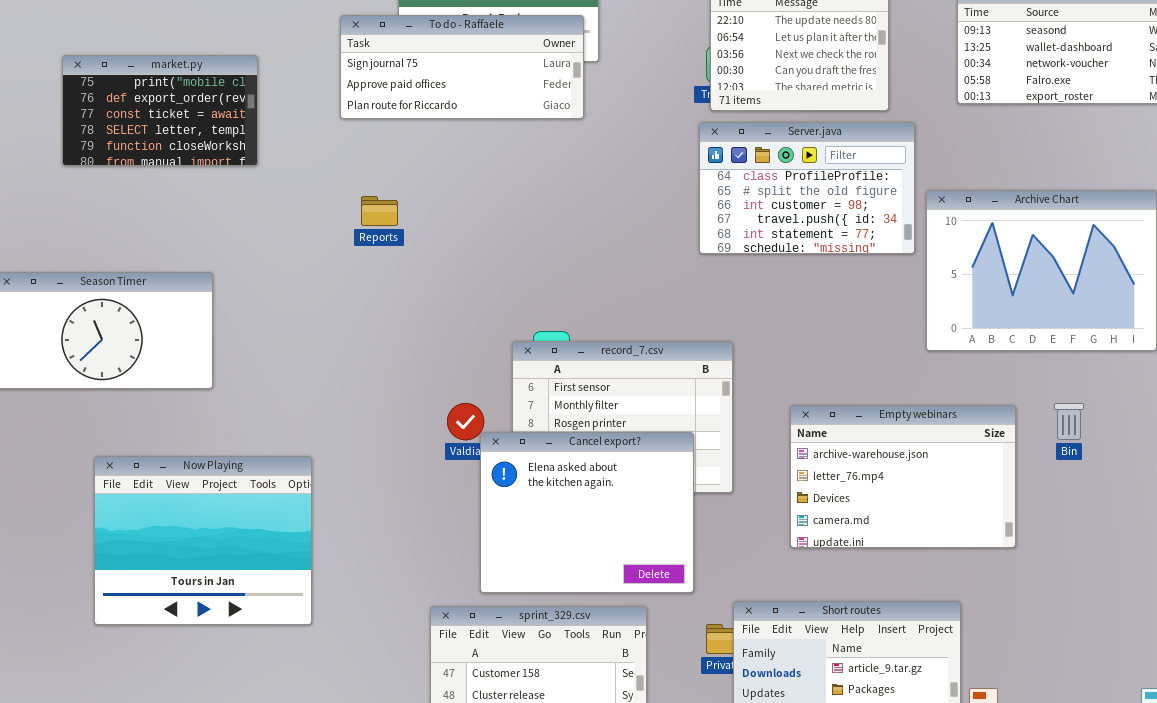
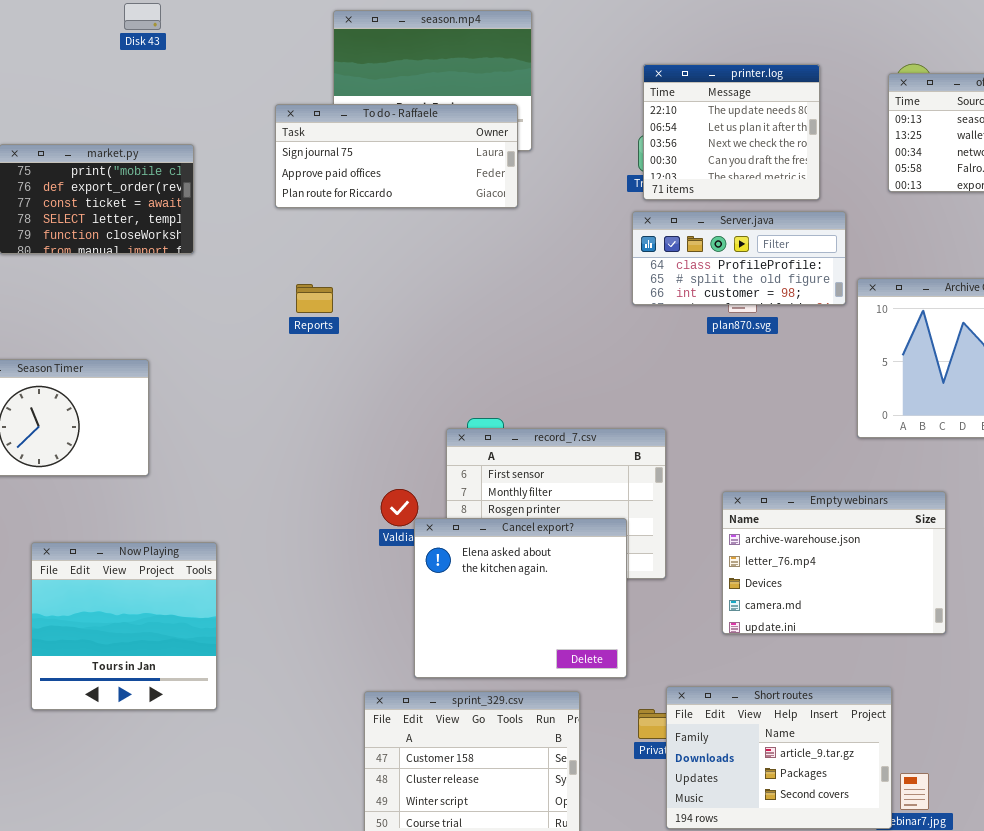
Server.java: [699,122,915,254] -> [632,211,846,305], resized
Now Playing: [94,456,312,625] -> [31,542,217,710], resized

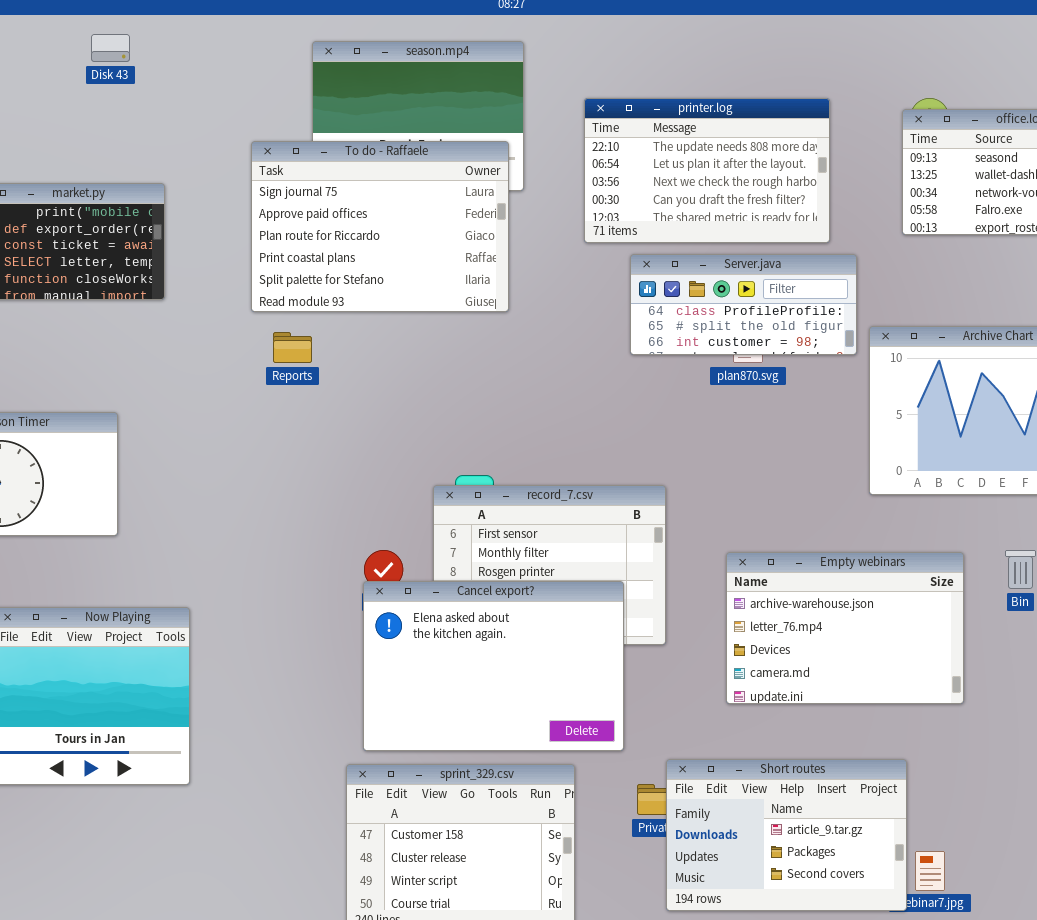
printer.log: [643,64,820,200] -> [584,98,830,243], resized
To do - Raffaele: [275,104,518,208] -> [251,141,509,312], resized
Cancel export?: [414,518,627,678] -> [363,581,624,751], resized

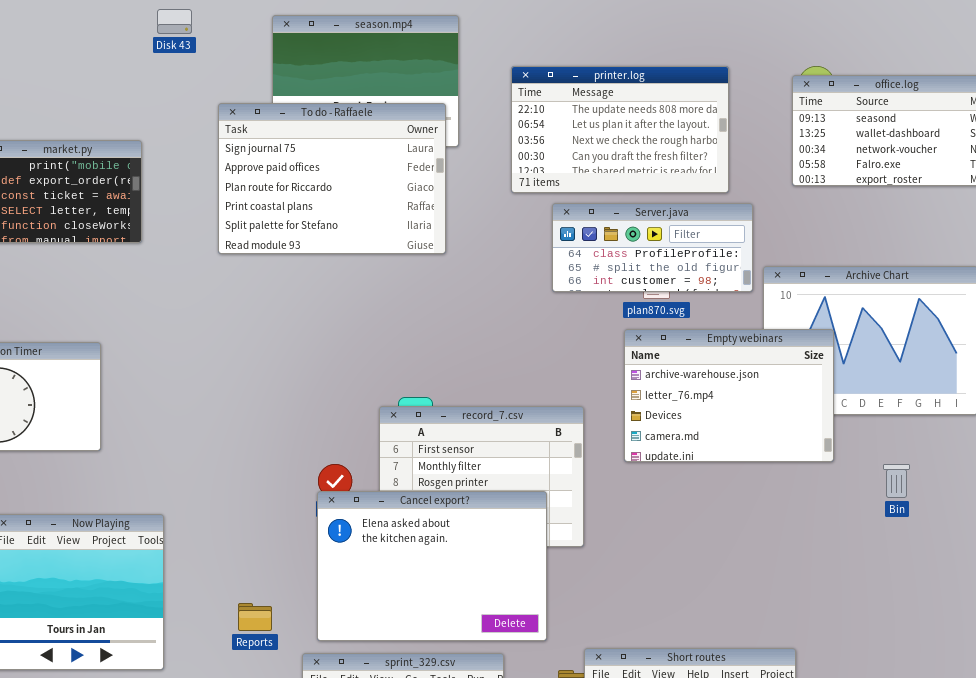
Disk 43: [91,34,130,62] -> [157,9,192,34], moved
Reports: [273,332,312,363] -> [238,603,272,631], moved
Empty webinars: [726,552,964,704] -> [624,329,834,462], moved

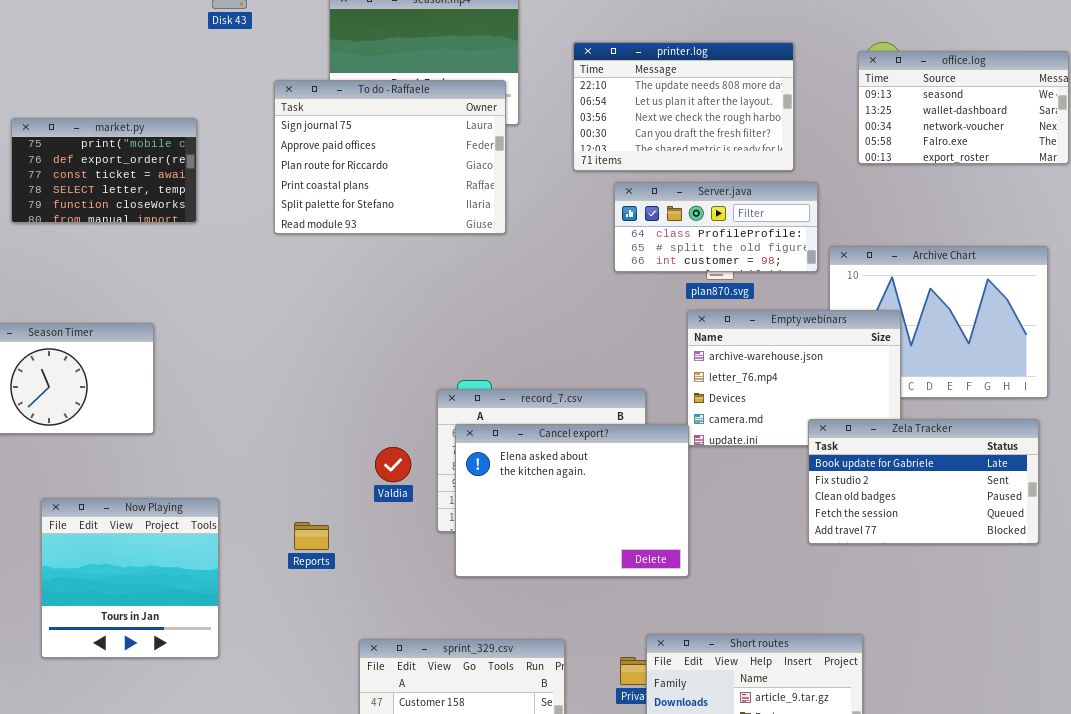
Zela Tracker: none -> [808,419,1039,544], opened
Cancel export?: [317,491,547,641] -> [455,424,689,577], moved
Reports: [238,603,272,631] -> [294,522,329,550], moved

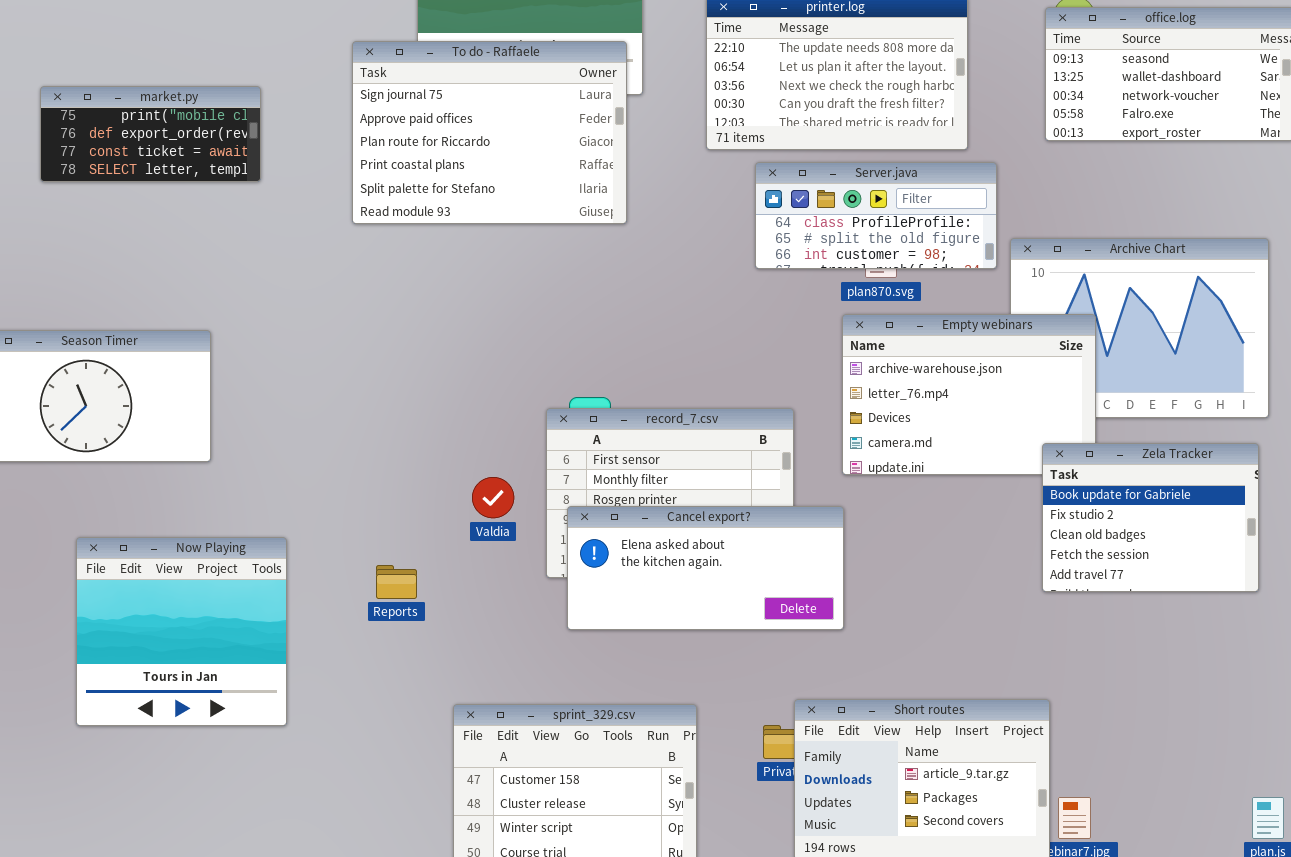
market.py: [11,118,197,223] -> [40,86,261,182], resized
Zela Tracker: [808,419,1039,544] -> [1042,443,1259,592], resized
Cancel export?: [455,424,689,577] -> [567,506,844,630], resized

